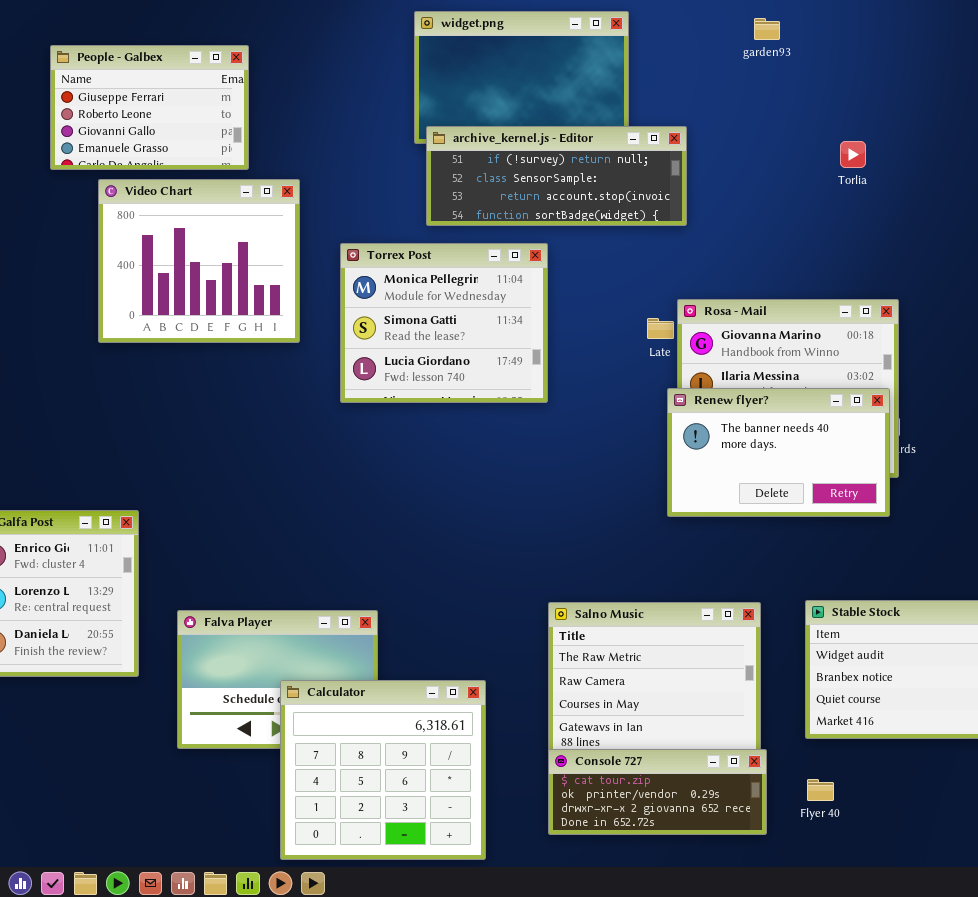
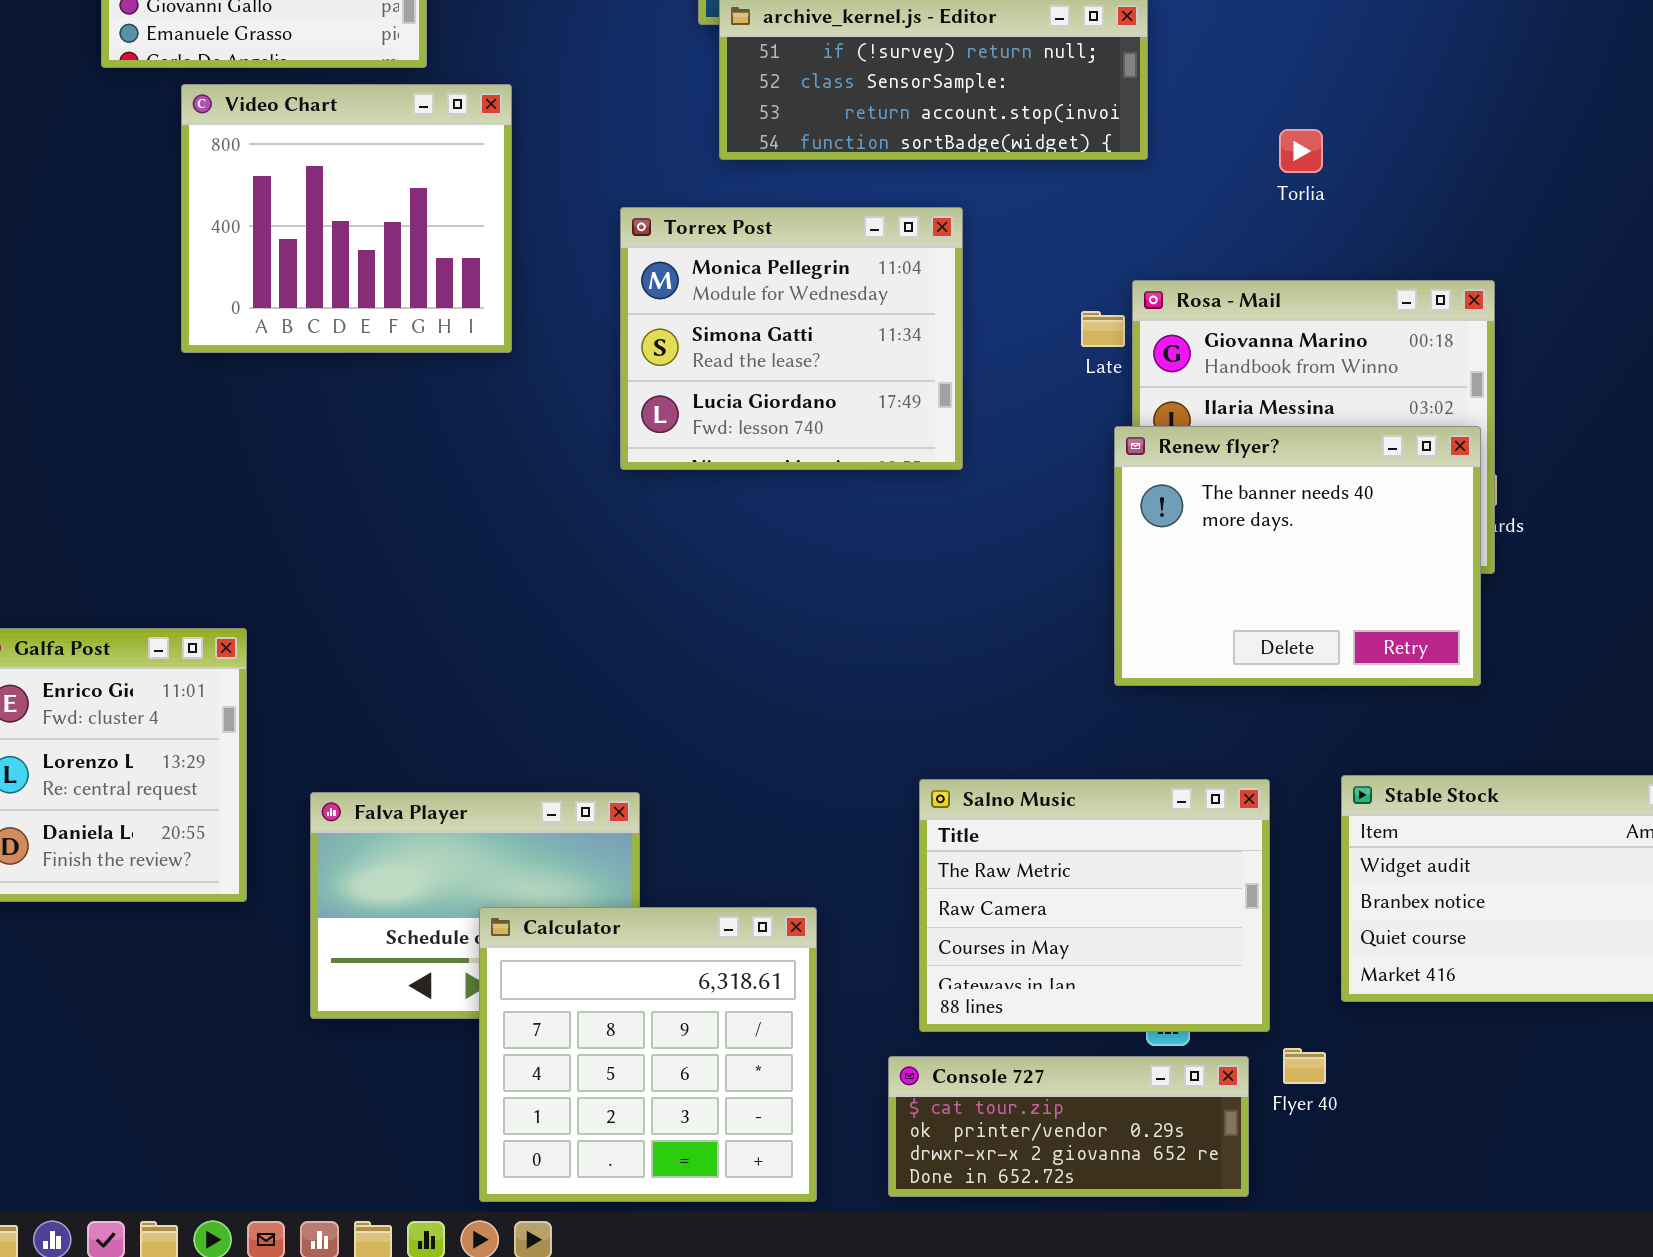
Torlia: [840,141,866,168] -> [1279,129,1323,173], moved
Torrex Post: [340,243,548,403] -> [620,207,963,470], moved
Renew flyer?: [667,388,890,517] -> [1114,426,1481,686], resized
Console 727: [548,749,767,835] -> [888,1056,1249,1197], moved
Flyer 40: [807,779,834,801] -> [1283,1048,1326,1084], moved

